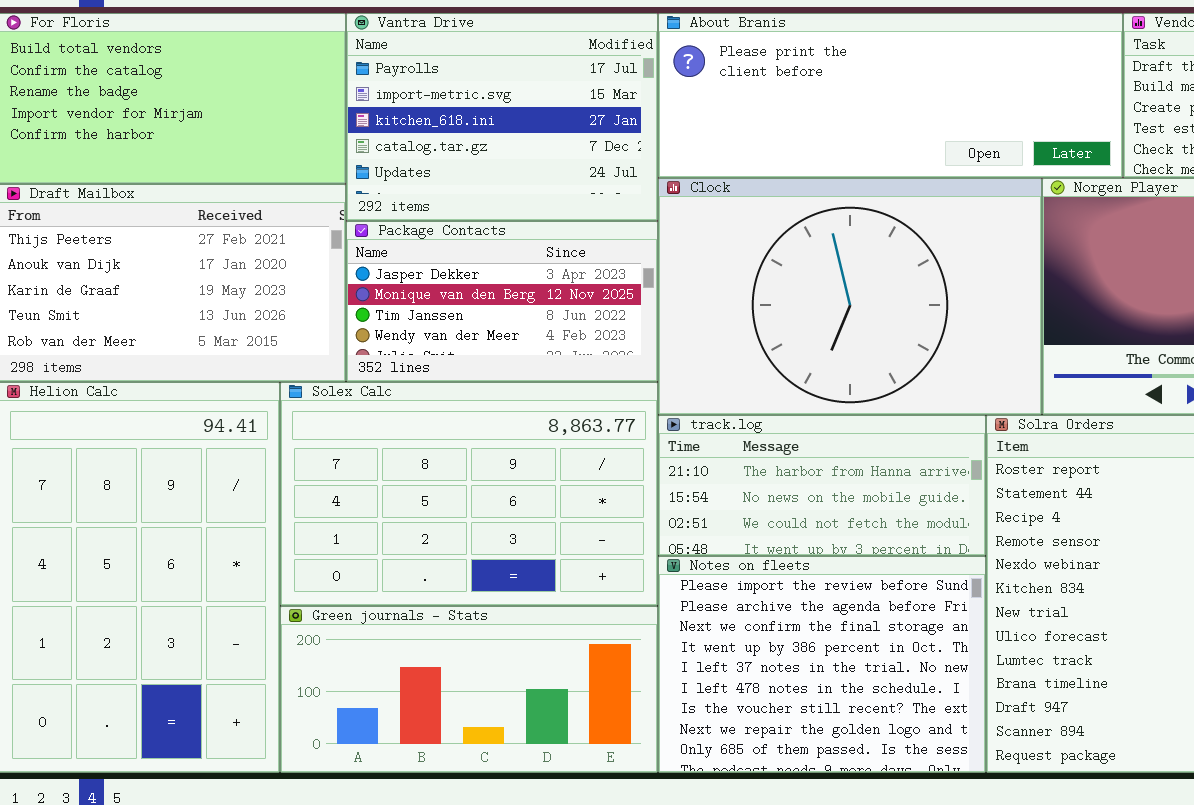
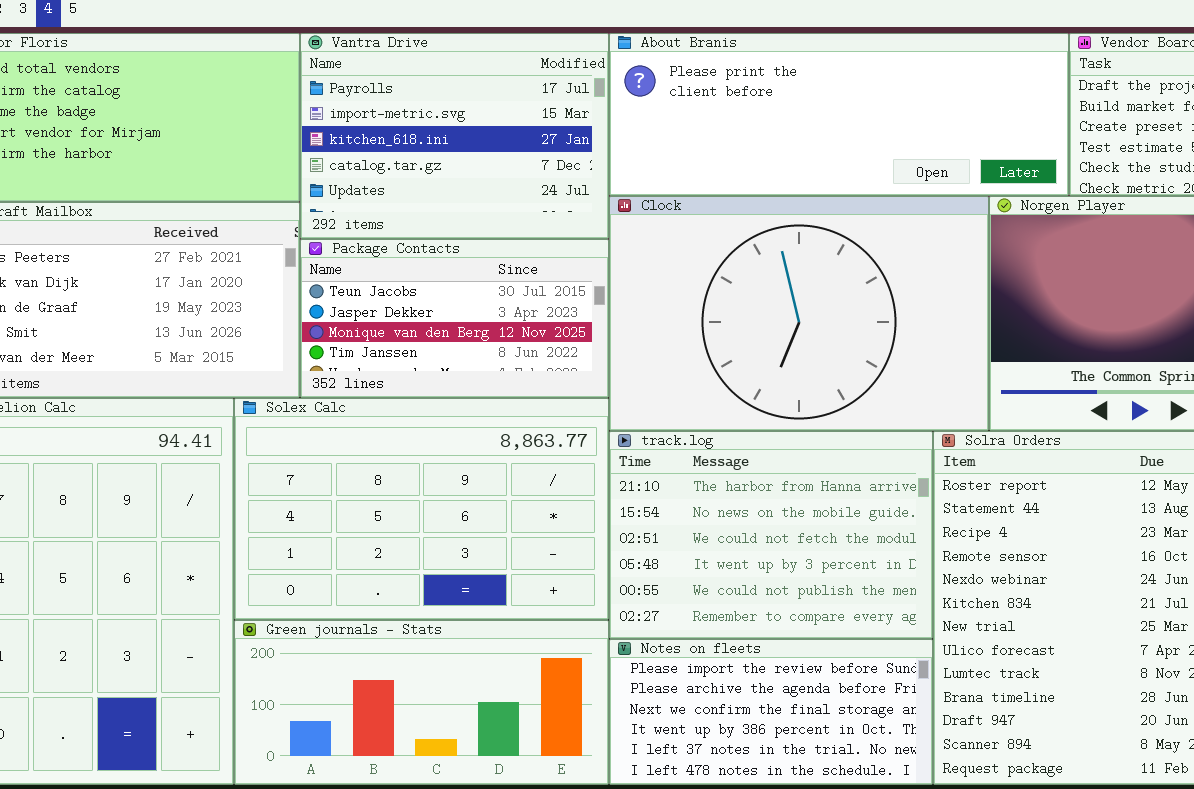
Package Contacts: [346,221,658,382] -> [300,239,609,398], scrolled up 1 row
track.log: [658,415,986,556] -> [609,431,933,639], resized
Notes on fleets: [658,556,986,773] -> [609,639,933,785], resized

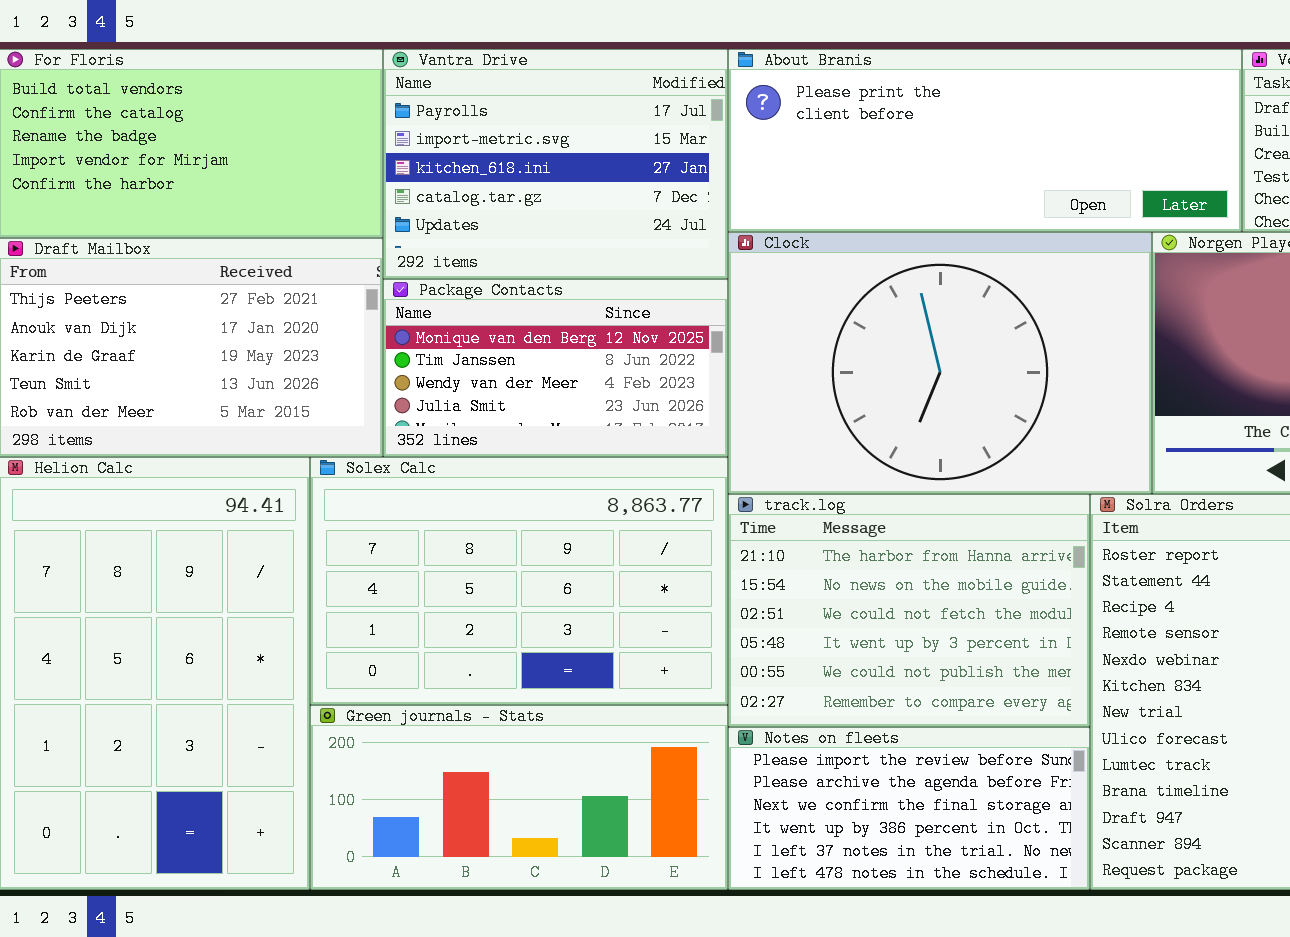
Package Contacts: [300,239,609,398] -> [383,279,728,457], scrolled down 2 rows

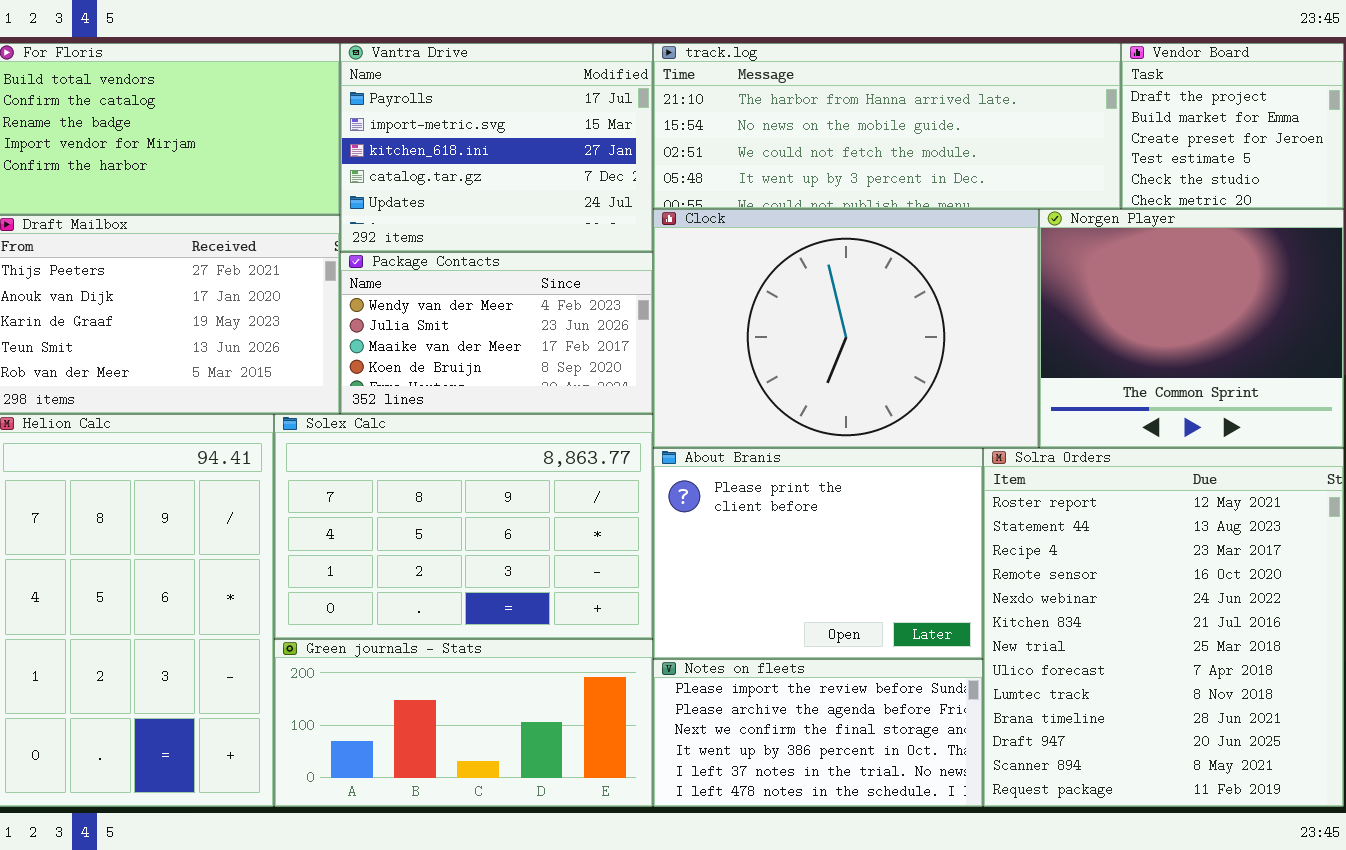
About Branis: [728,49,1242,232] -> [653,448,983,659], moved, resized
Package Contacts: [383,279,728,457] -> [340,252,653,414], scrolled down 2 rows
track.log: [728,494,1090,727] -> [653,43,1121,209], moved, resized

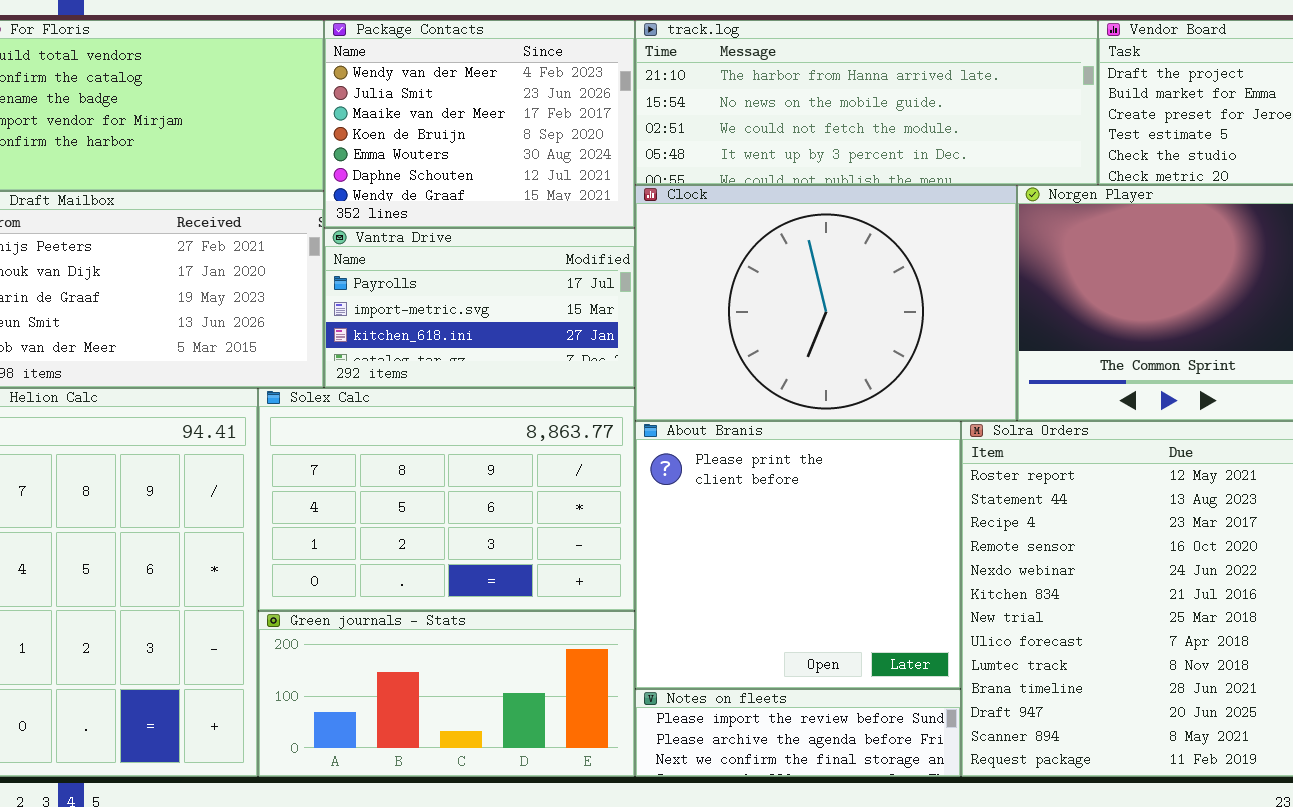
Vantra Drive: [340,43,653,252] -> [324,228,635,388], moved, resized
Package Contacts: [340,252,653,414] -> [324,20,635,228], moved, resized
About Branis: [653,448,983,659] -> [635,421,961,689], resized
Notes on fleets: [653,659,983,807] -> [635,689,961,777], resized

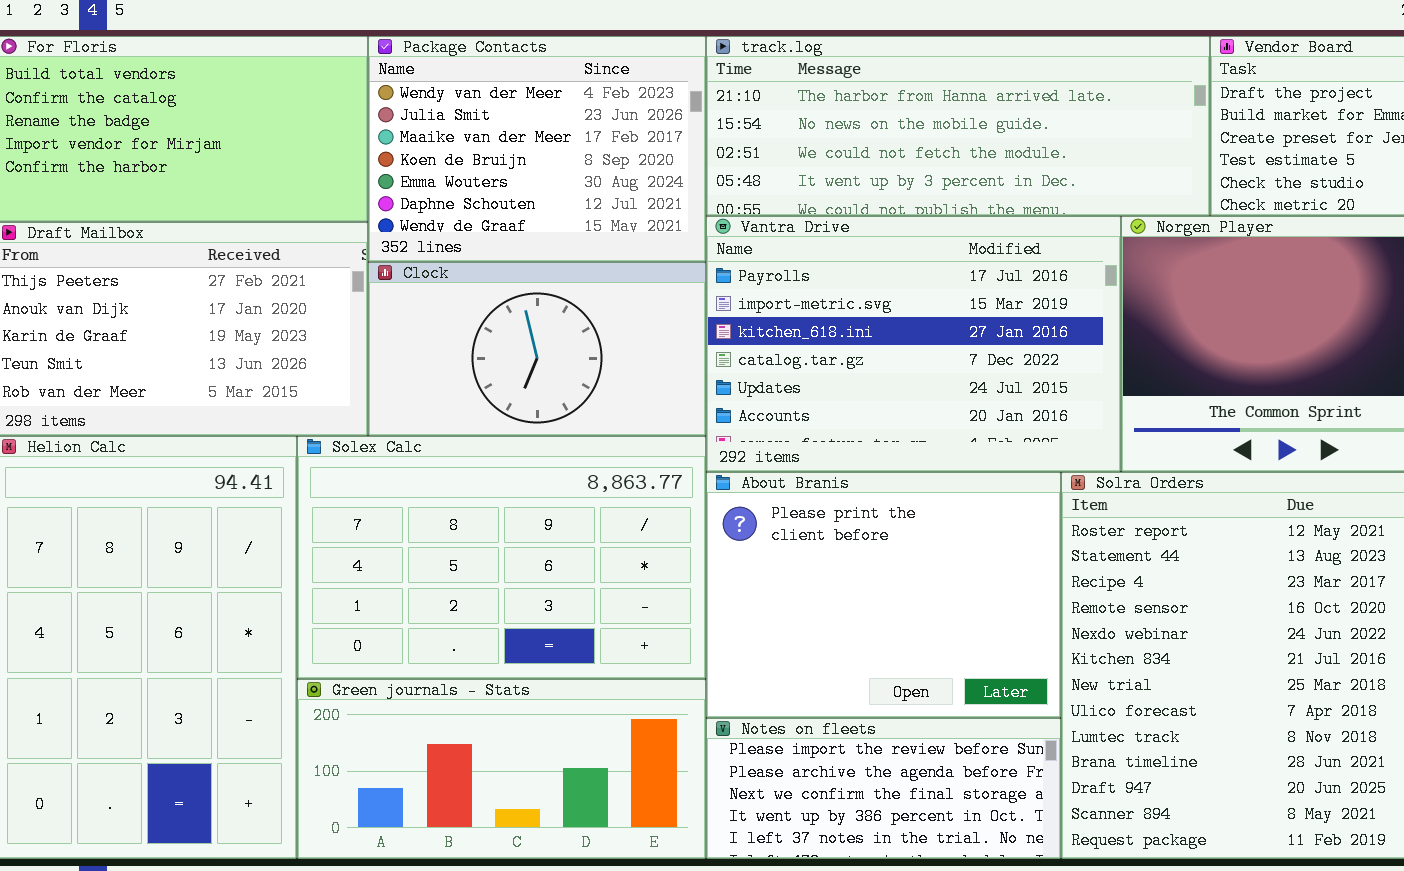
Clock: [635,185,1017,421] -> [368,262,706,436], moved, resized
Vantra Drive: [324,228,635,388] -> [706,216,1121,472], moved, resized
About Branis: [635,421,961,689] -> [706,472,1061,718], resized
Notes on fleets: [635,689,961,777] -> [706,718,1061,859], resized

